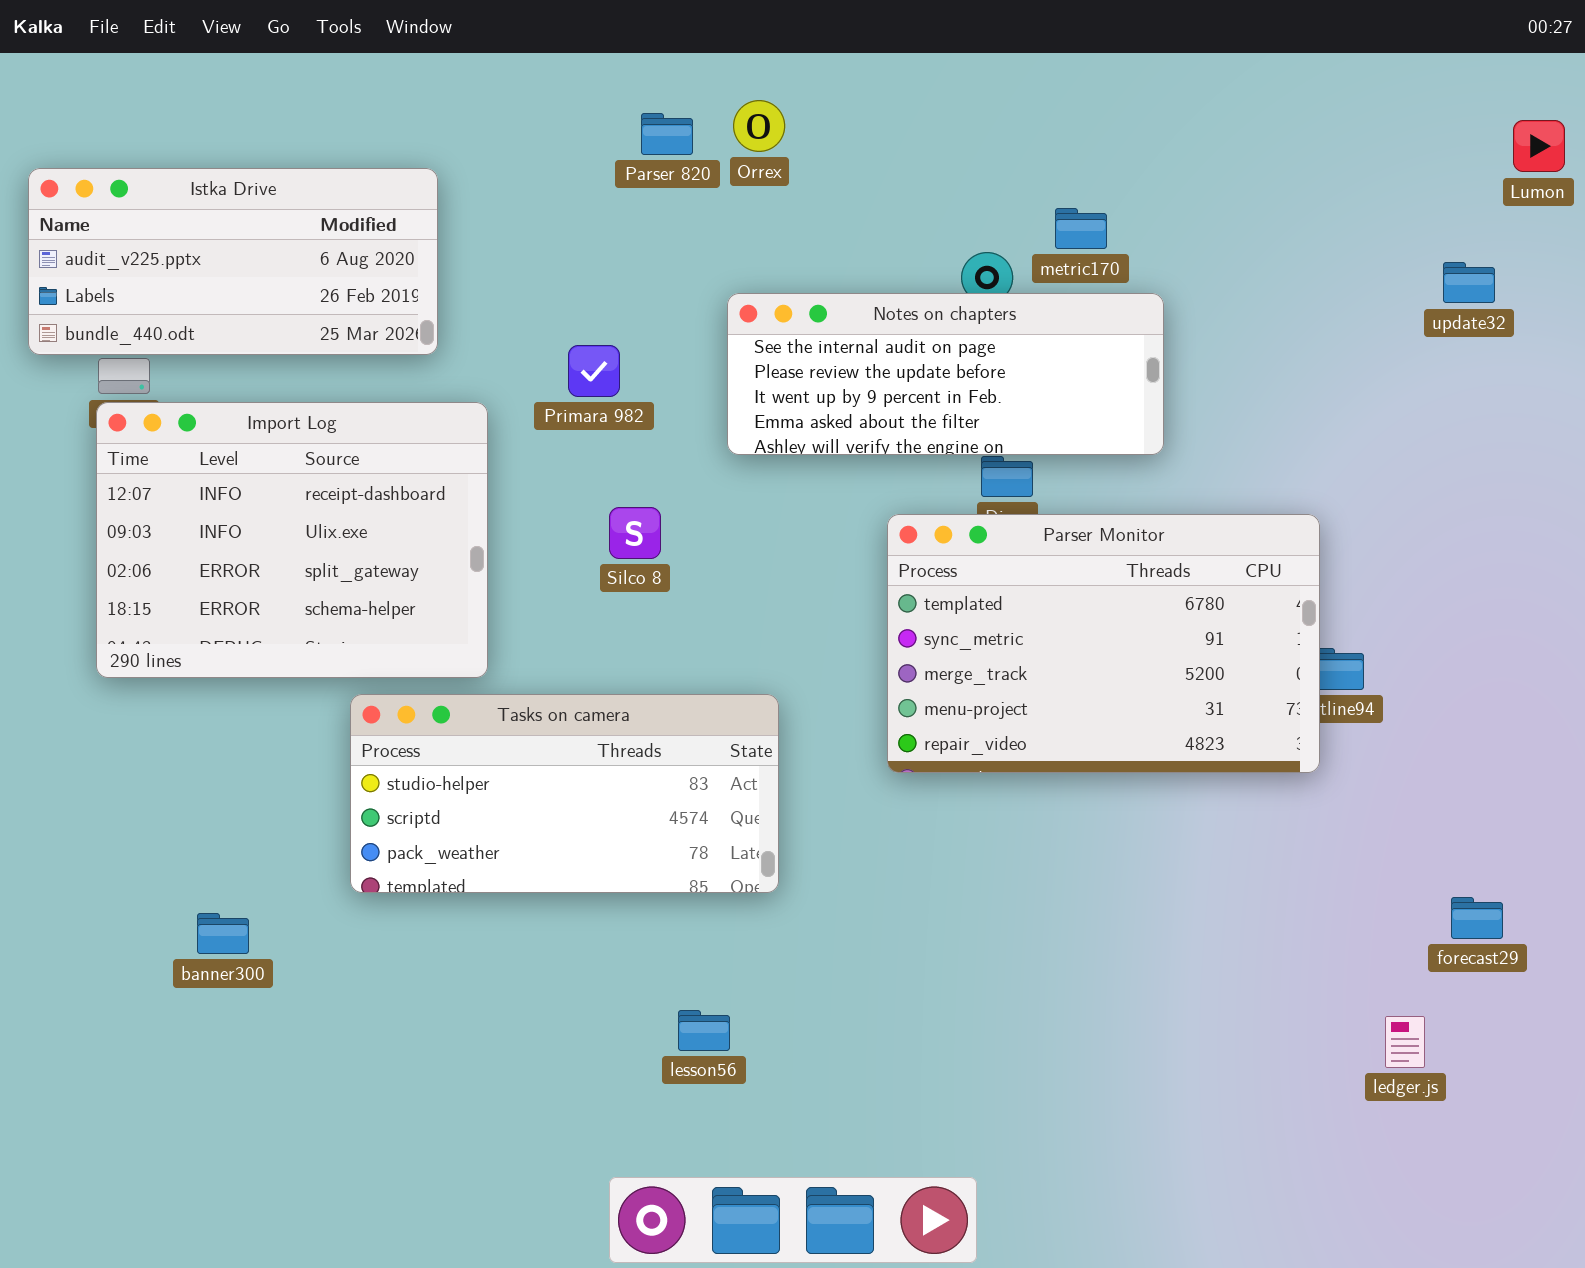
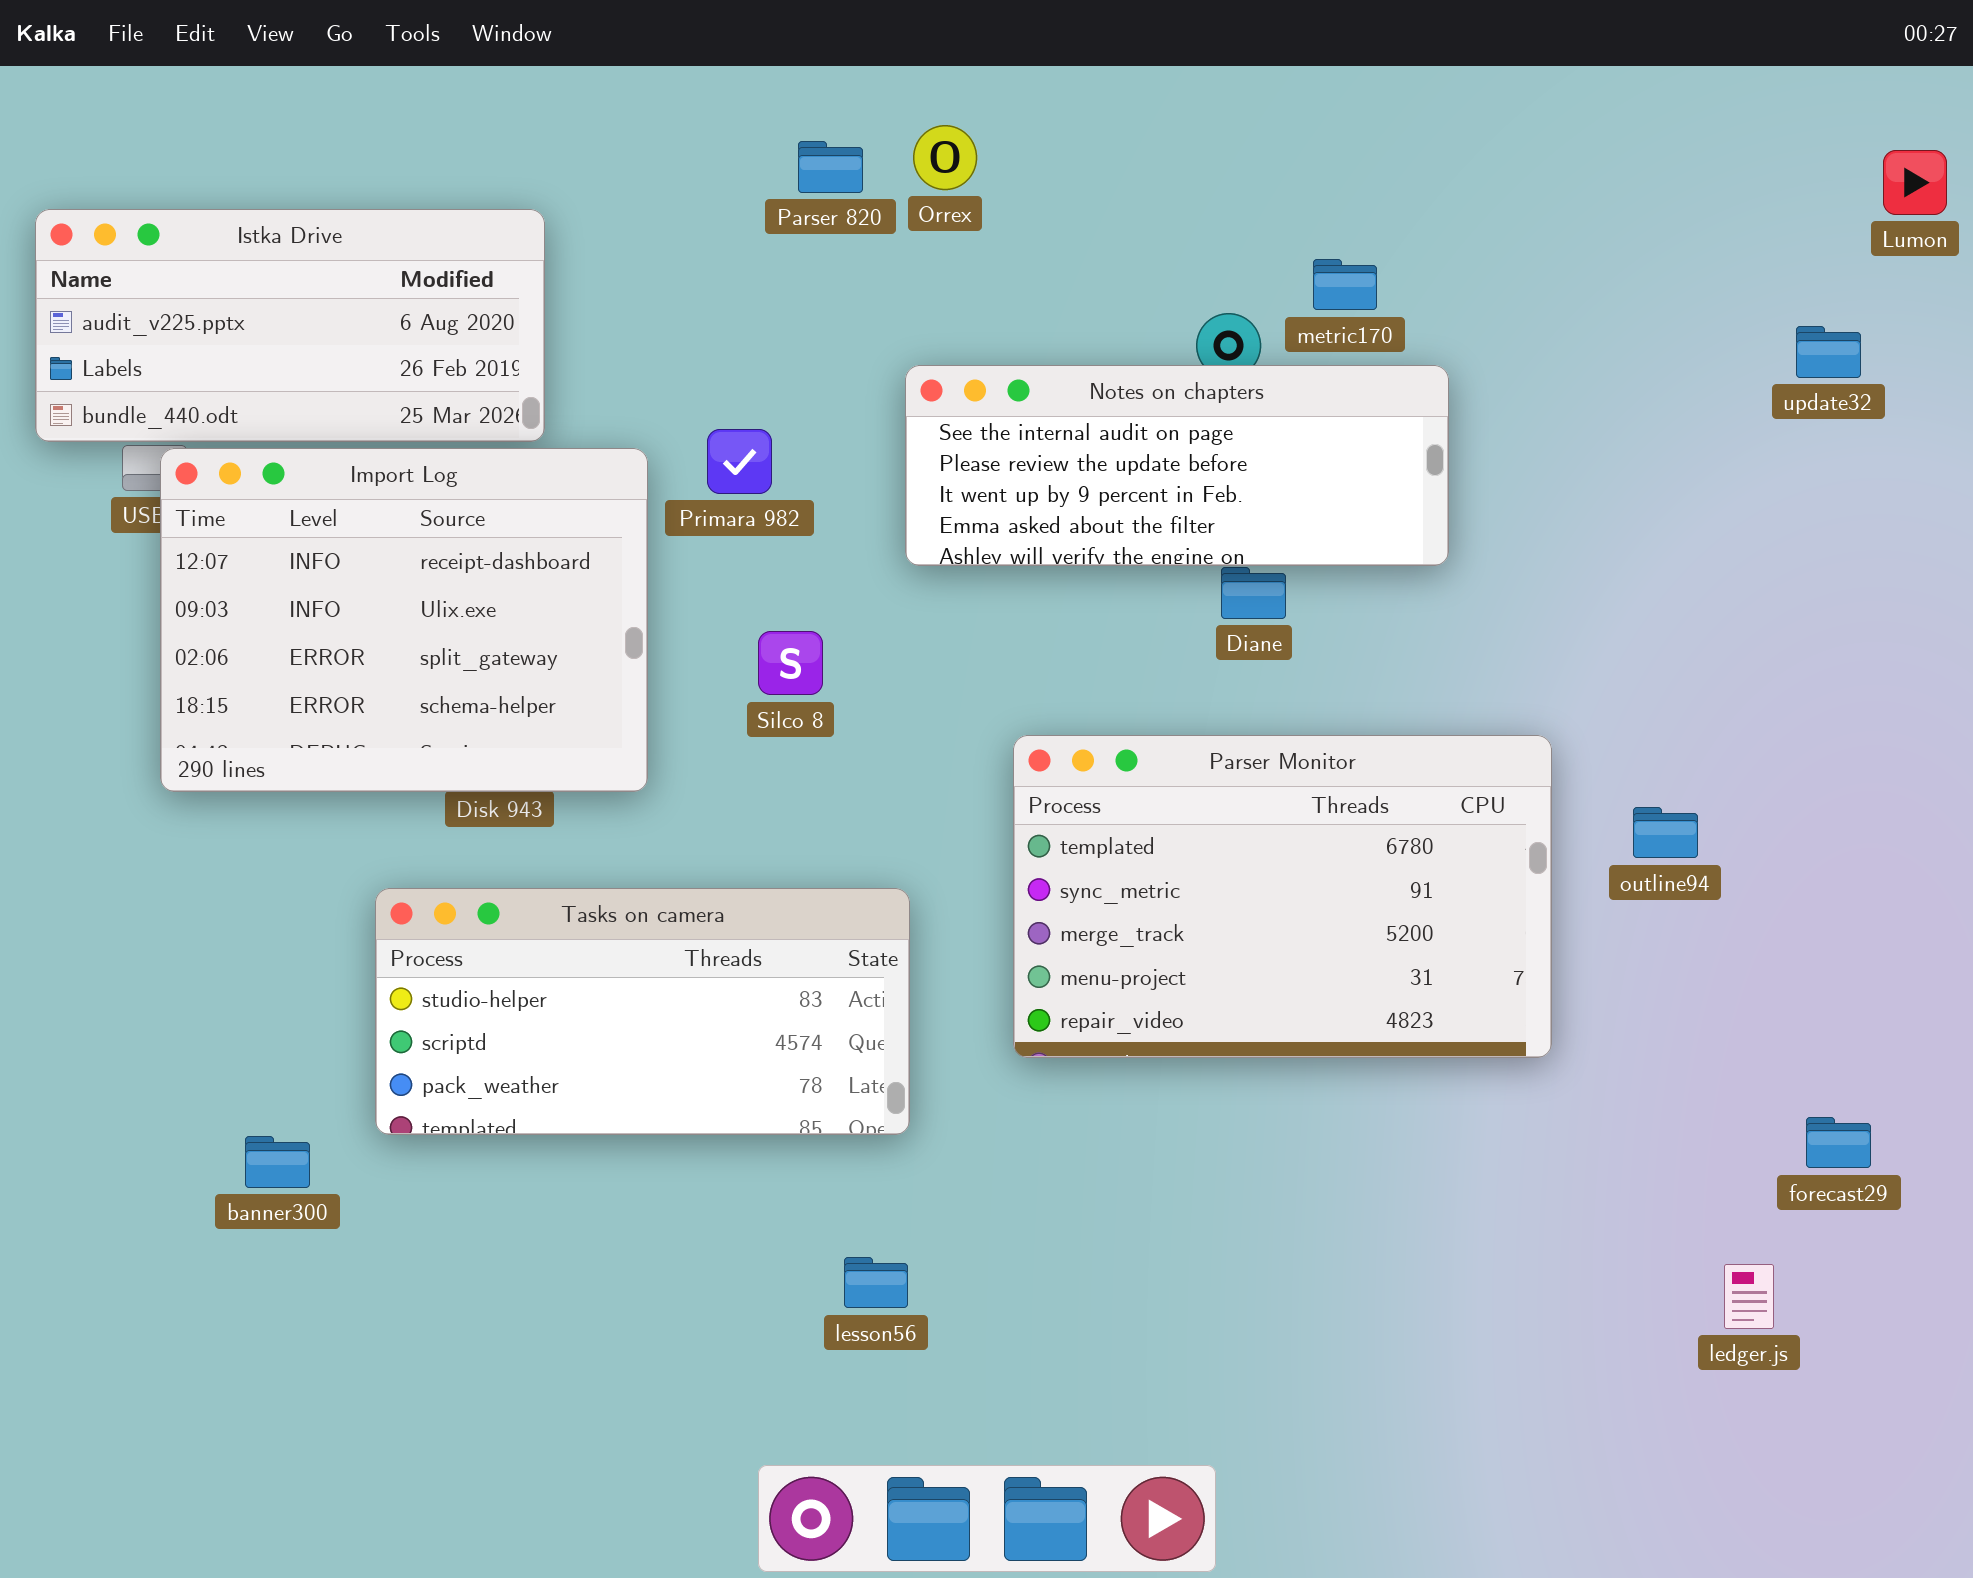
Import Log: [96,402,488,678] -> [160,448,648,792], moved
Parser Monitor: [887,514,1320,773] -> [1013,735,1552,1058], moved
Tasks on camera: [350,694,779,893] -> [375,888,910,1135], moved

